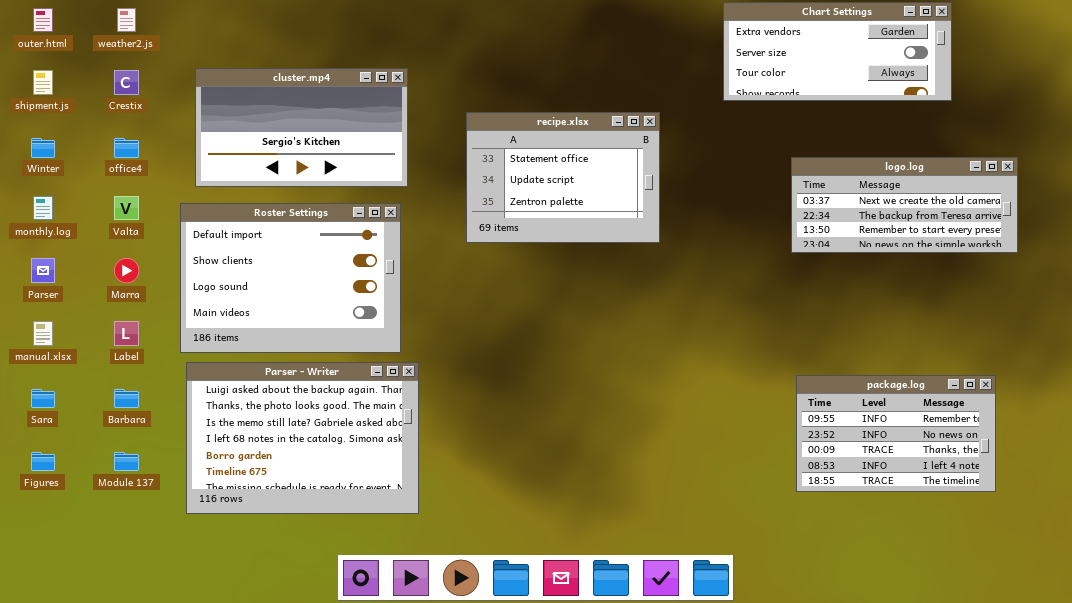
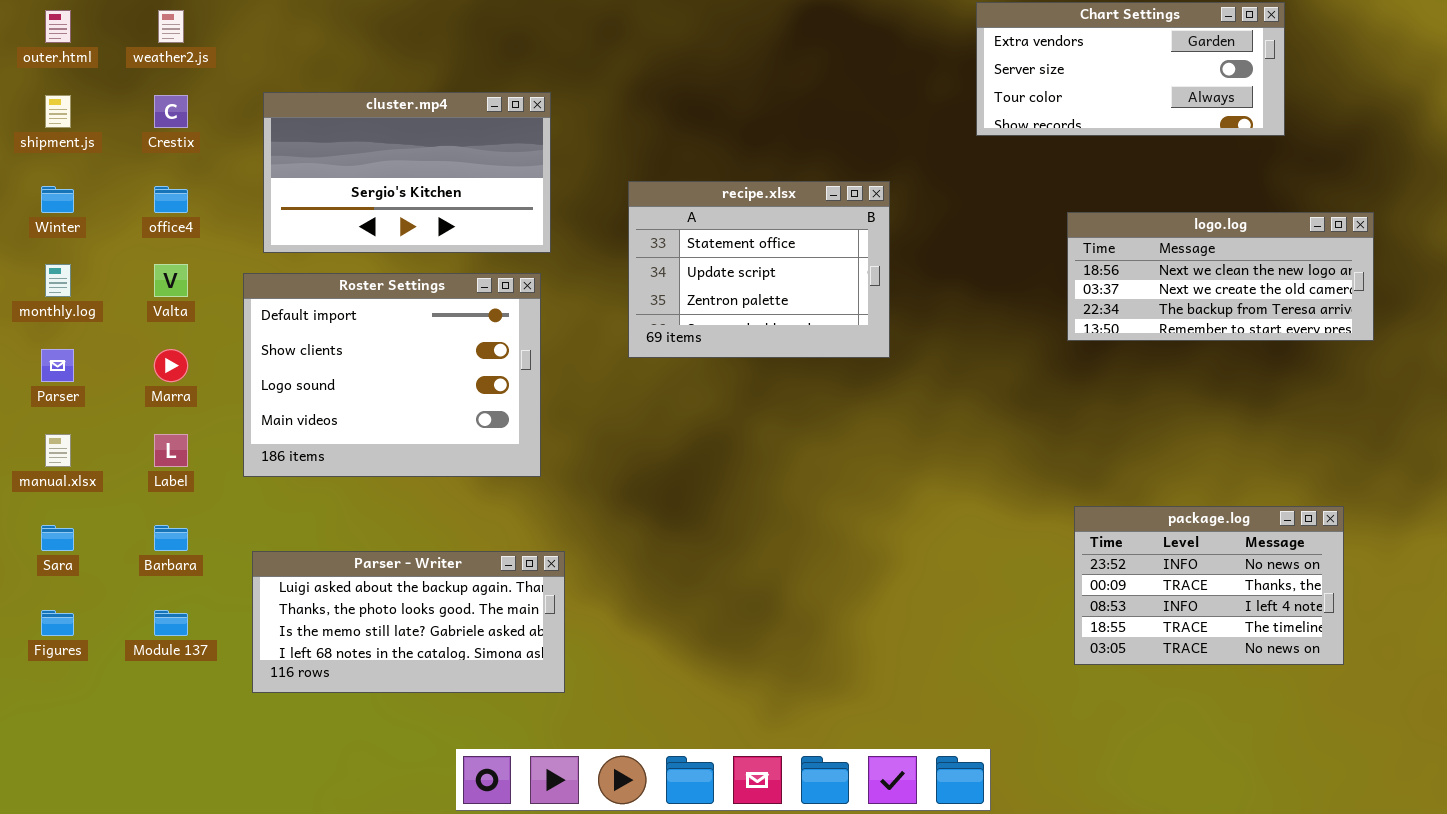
recipe.xlsx: [466,112,660,243] -> [628,181,890,358], moved
logo.log: [791,157,1018,253] -> [1067,212,1374,341], scrolled up 1 row
Parser - Writer: [186,362,419,514] -> [252,551,565,693], resized
package.log: [796,375,996,492] -> [1074,506,1344,665], scrolled down 1 row

